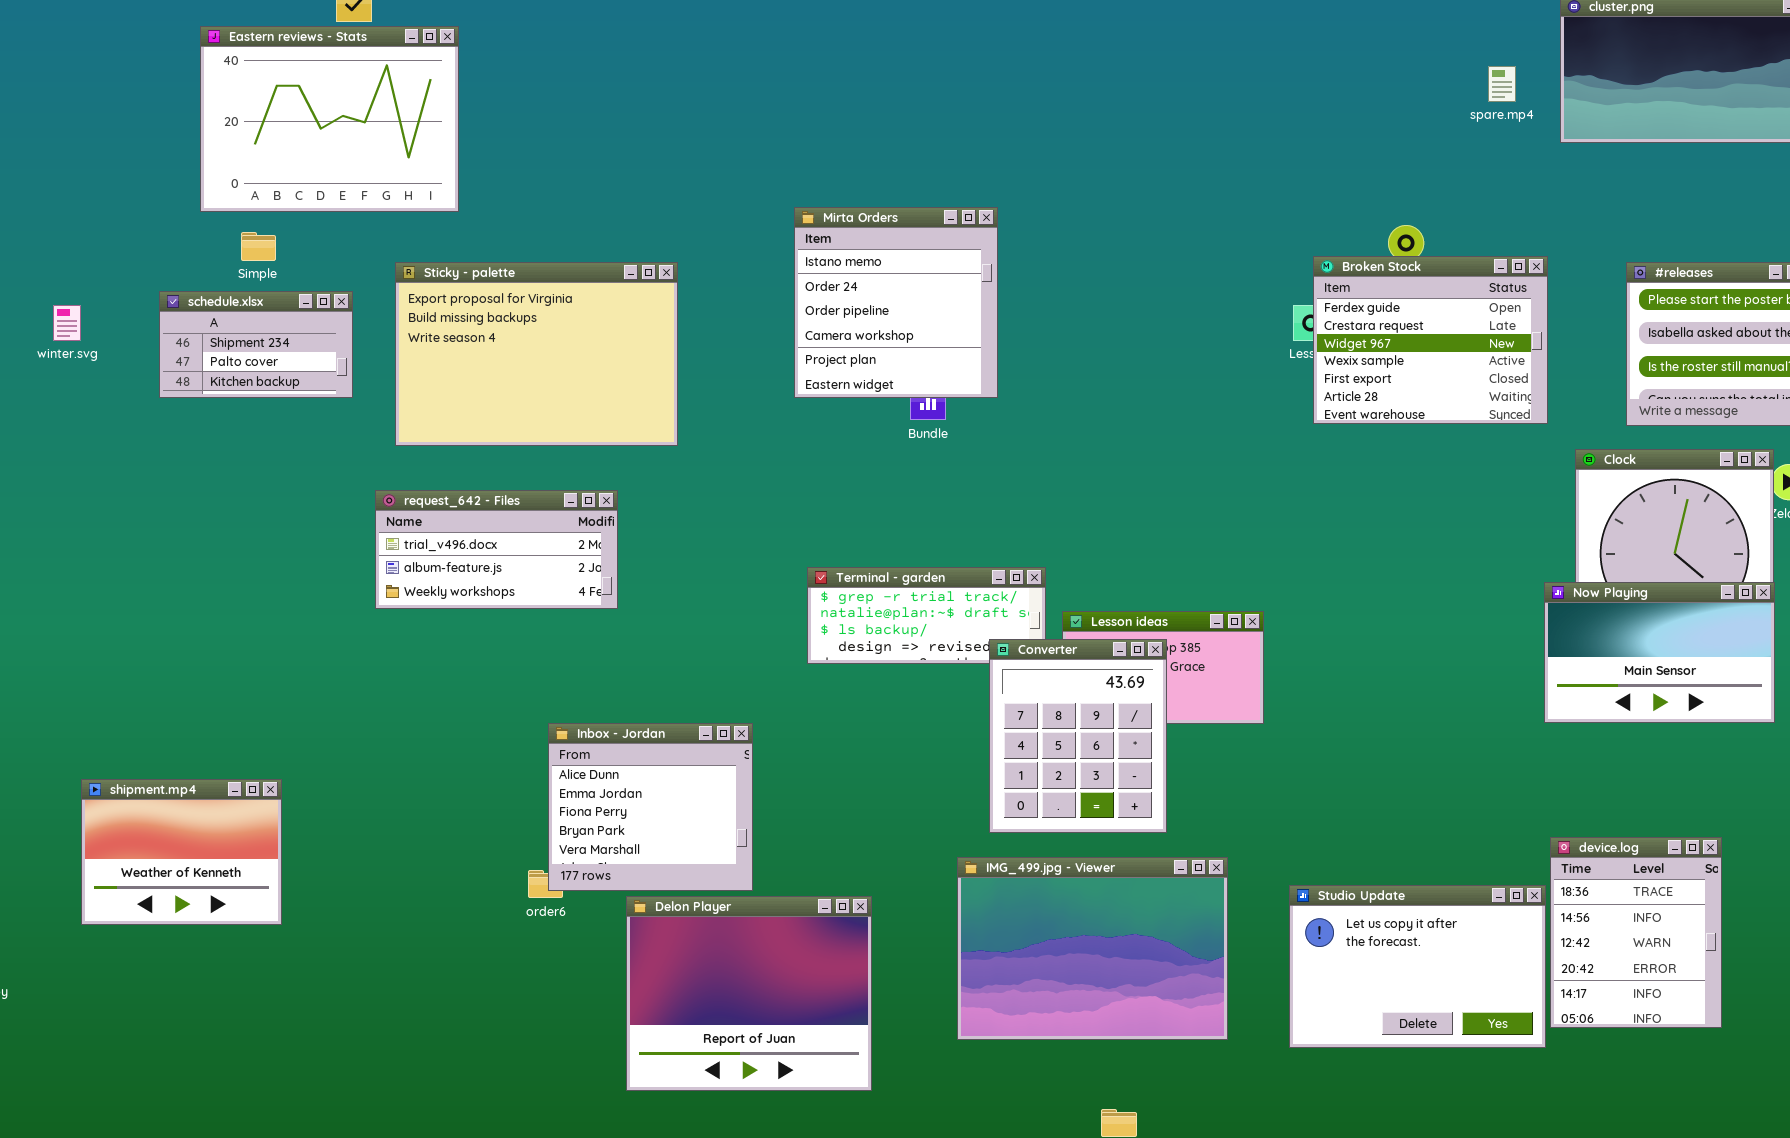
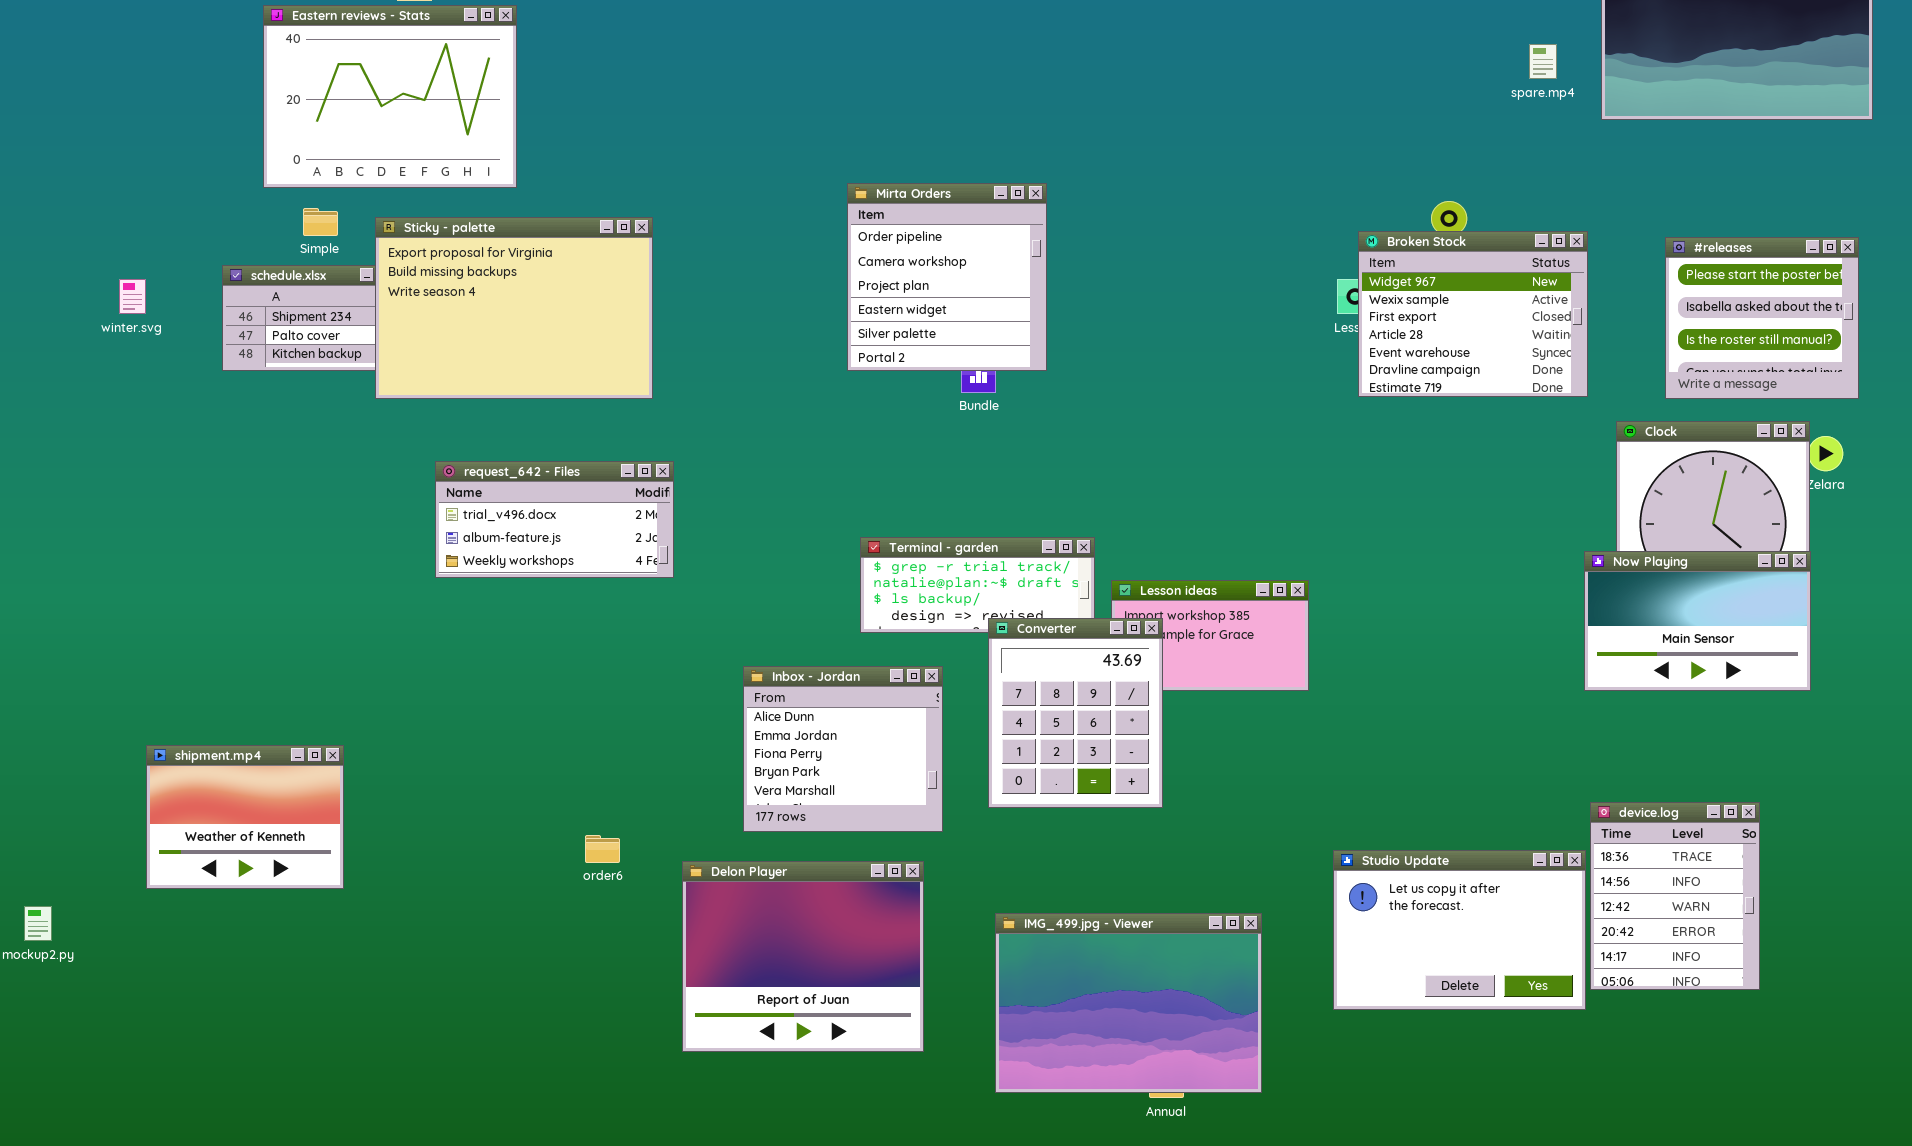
Mirta Orders: [794,207,998,398] -> [847,183,1047,371], scrolled down 2 rows
Broken Stock: [1313,256,1548,424] -> [1358,231,1588,397], scrolled down 2 rows
Sticky - palette: [395,262,678,446] -> [375,217,653,399], moved
Converter: [989,639,1167,833] -> [988,618,1163,808], moved
Inbox - Jordan: [548,723,753,891] -> [743,666,943,832], moved
IMG_499.jpg - Viewer: [957,857,1228,1040] -> [995,913,1262,1093], moved

